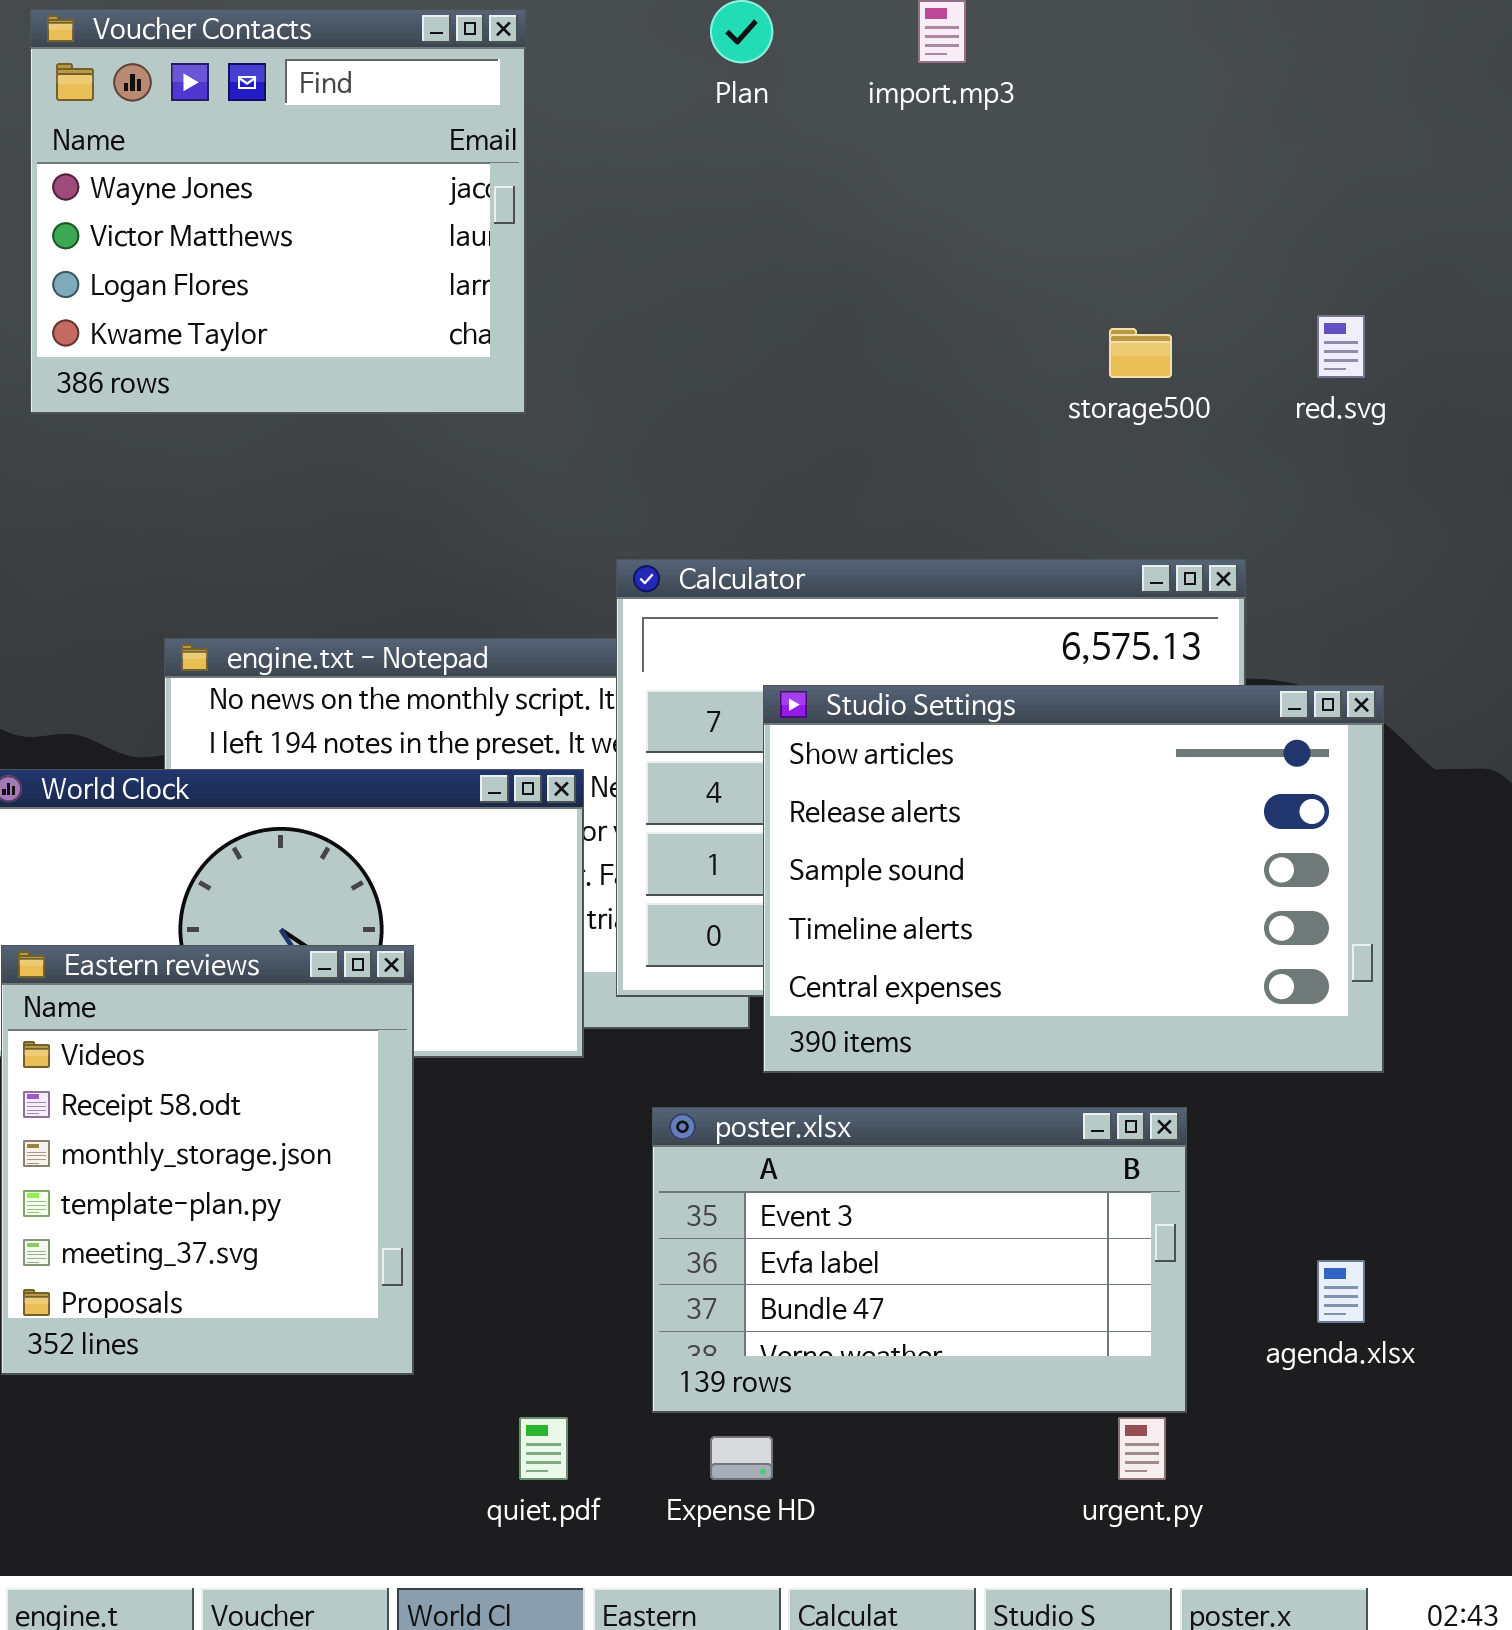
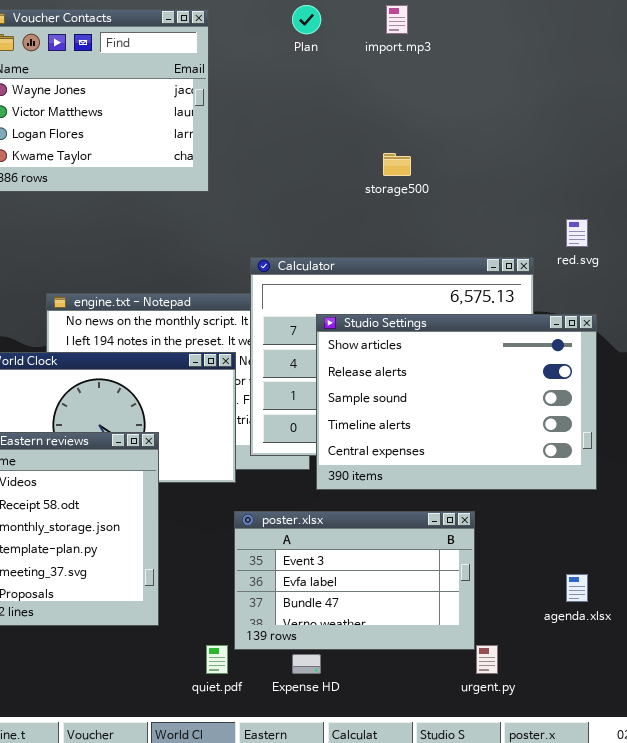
red.svg: [1317,315,1365,378] -> [566,219,588,247], moved
storage500: [1109,328,1172,378] -> [383,153,411,176], moved
poster.xlsx: [652,1107,1187,1413] -> [234,511,475,650], moved

